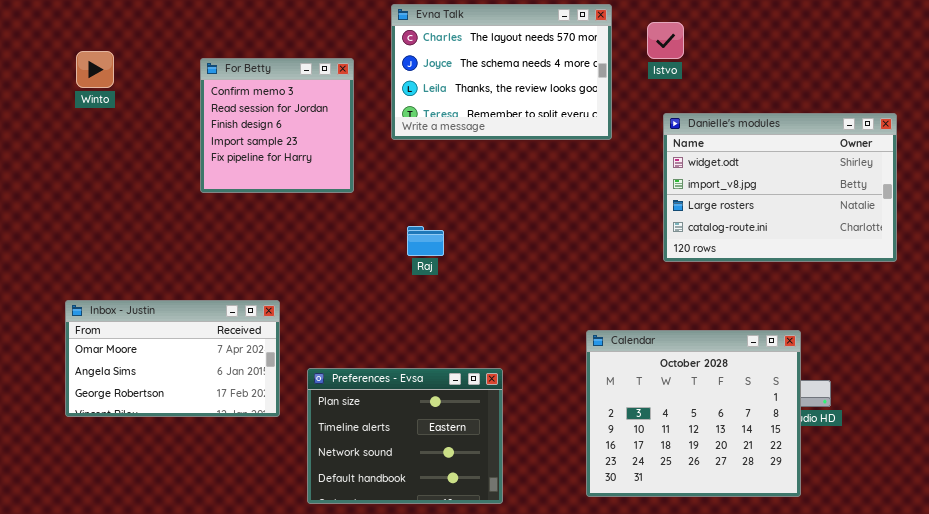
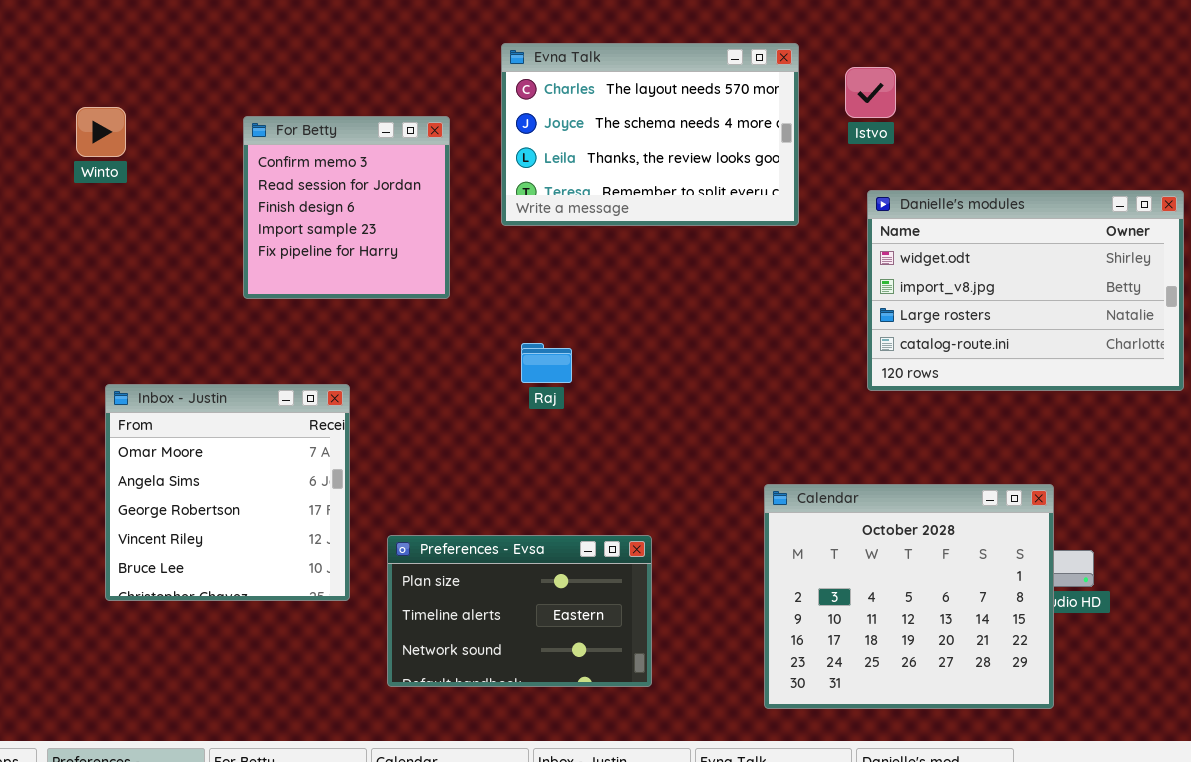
Inbox - Justin: [65,300,280,417] -> [105,384,350,601], resized
Preferences - Evsa: [307,368,503,504] -> [387,535,652,687], resized

